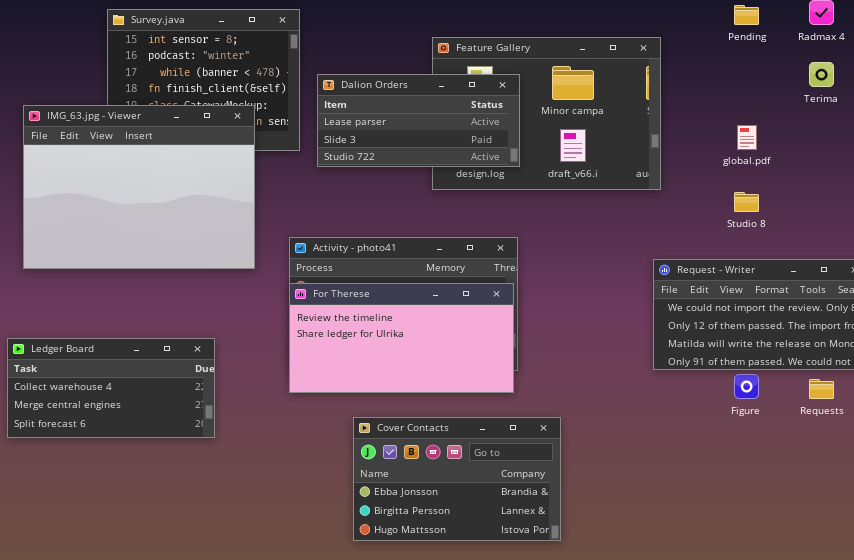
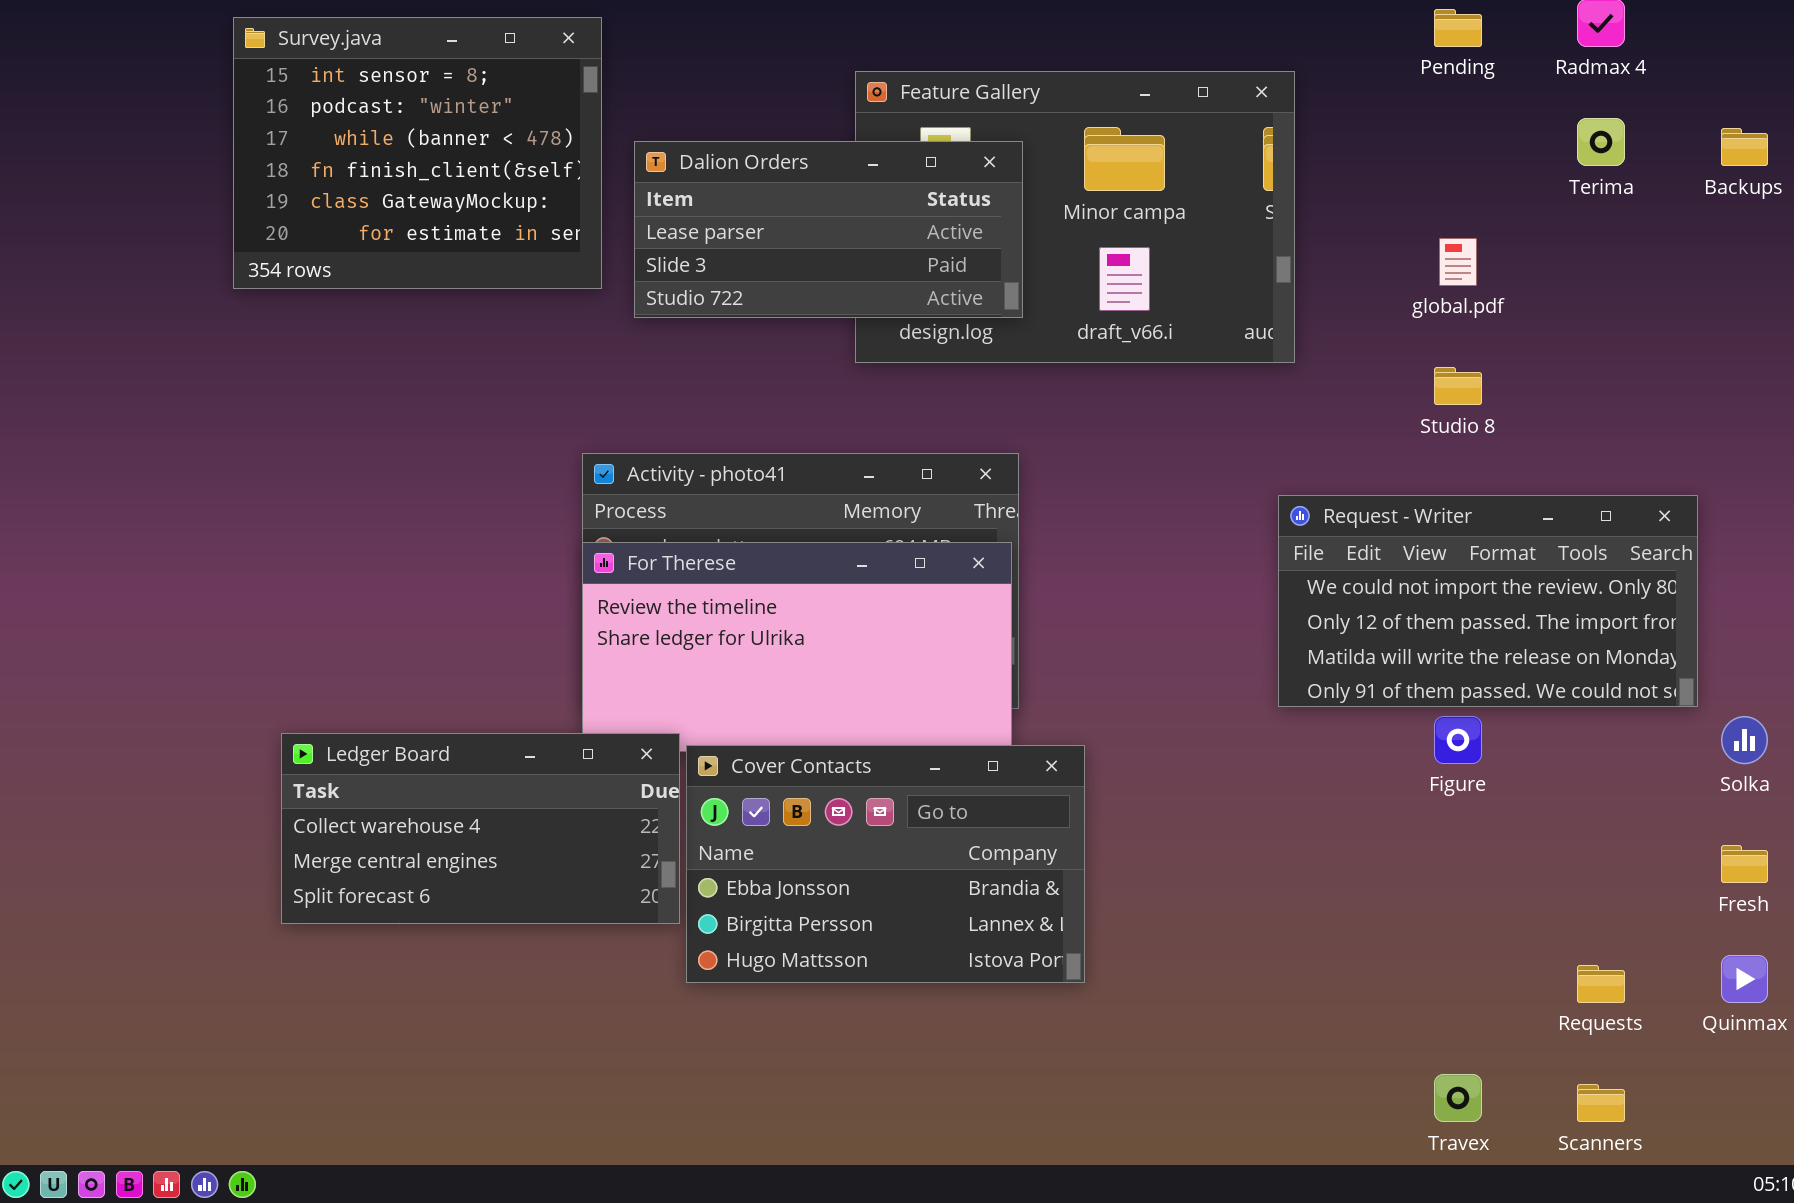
IMG_63.jpg - Viewer: [23,105,255,269] -> none, closed
Ledger Board: [7,338,215,438] -> [281,733,680,924], moved
Requests: [809,379,834,399] -> [1577,965,1625,1003], moved
Cover Contacts: [353,417,561,541] -> [686,745,1085,983], moved

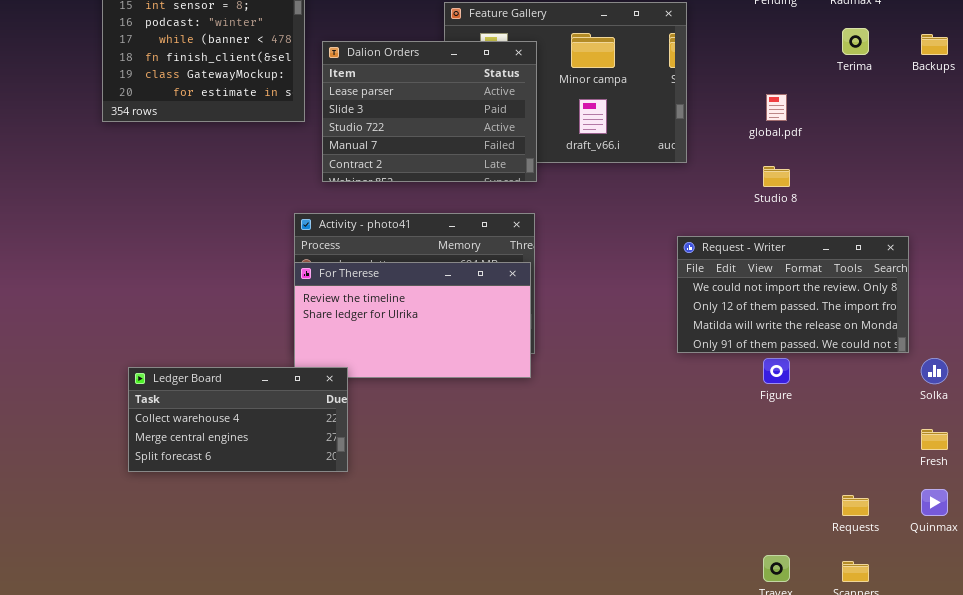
Dalion Orders: [634,141,1023,318] -> [322,41,537,182], resized
Cover Contacts: [686,745,1085,983] -> none, closed

